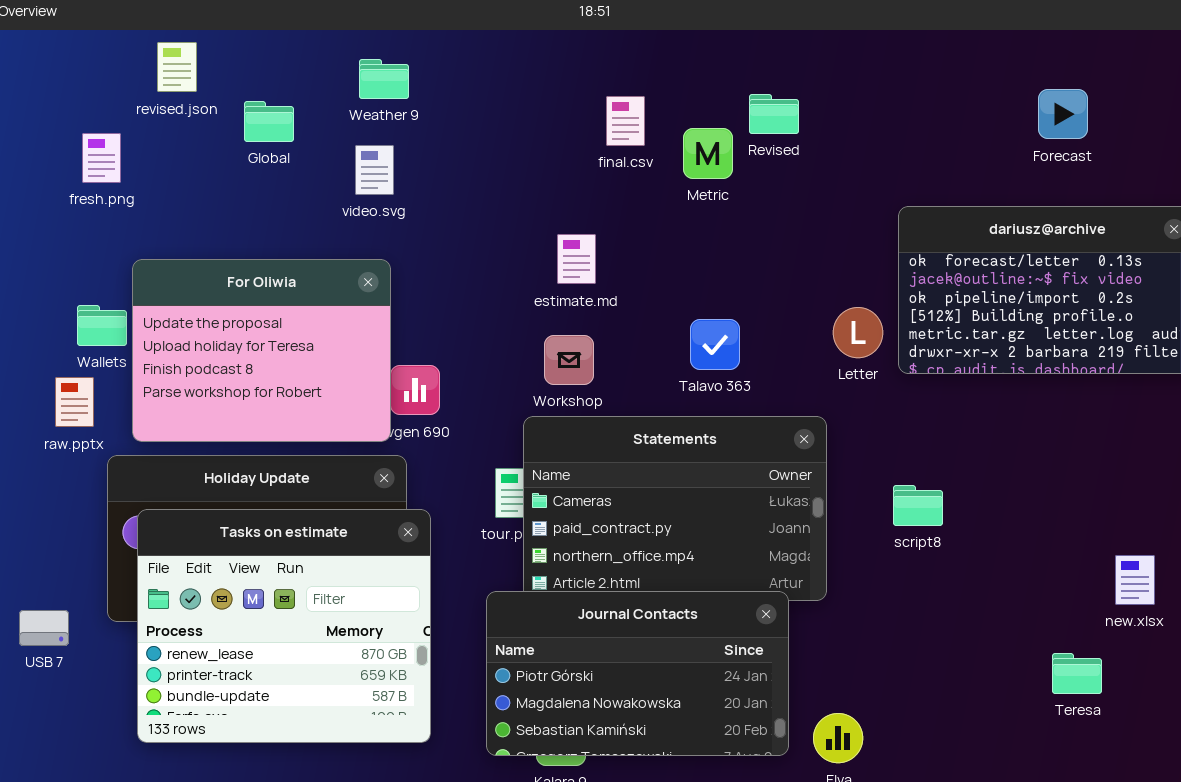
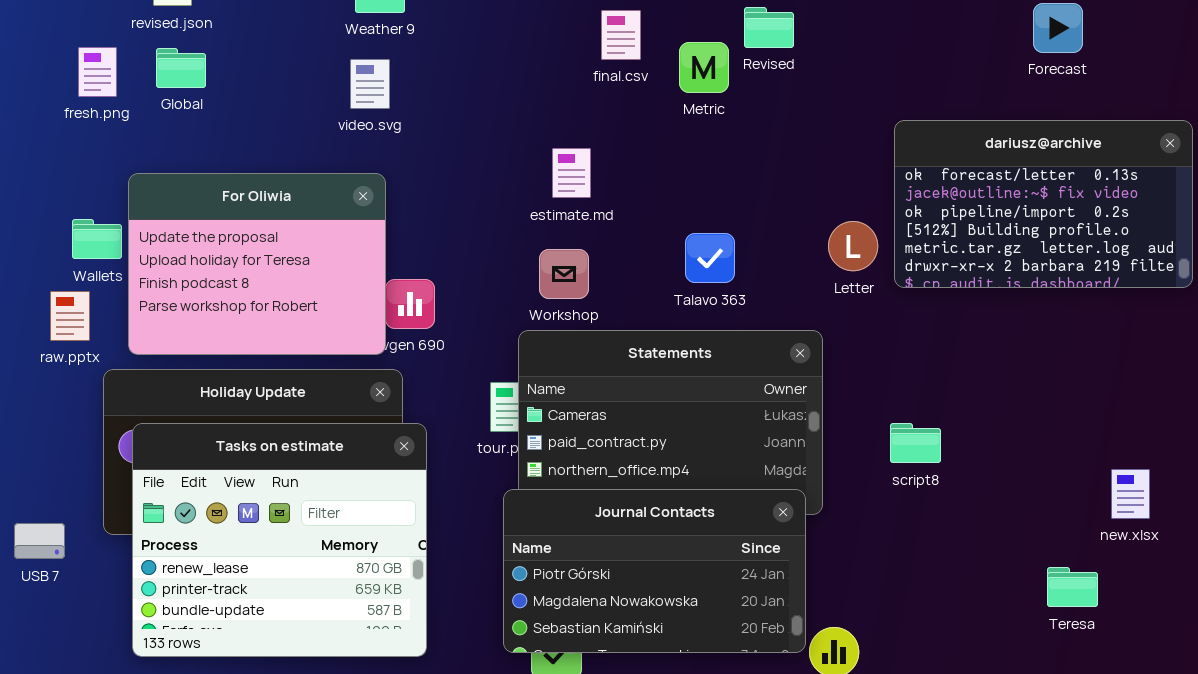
Global: [244,101,294,142] -> [156,48,206,88], moved
script8: [893,485,943,526] -> [890,423,941,463], moved
Journal Contacts: [486,591,789,756] -> [503,489,806,653], moved

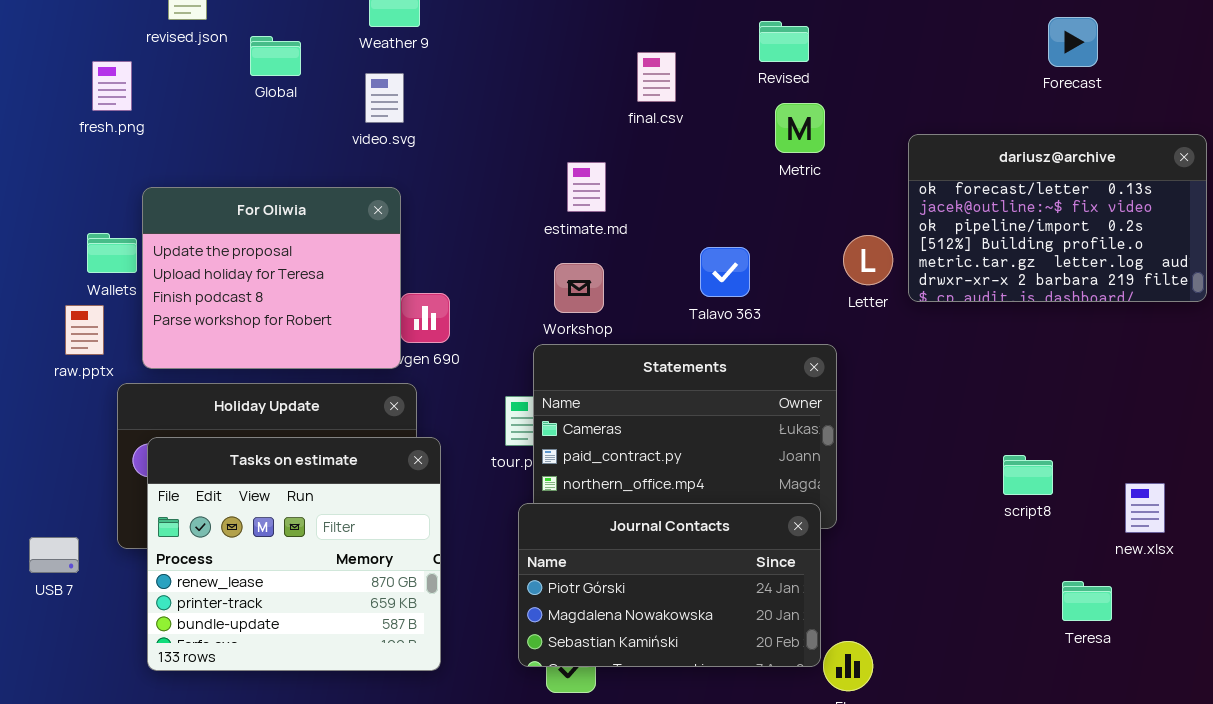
final.csv: [601,10,641,60] -> [637,52,676,102], moved
Metric: [679,42,729,93] -> [775,103,825,153], moved
Global: [156,48,206,88] -> [250,36,301,76], moved
script8: [890,423,941,463] -> [1003,455,1053,495], moved

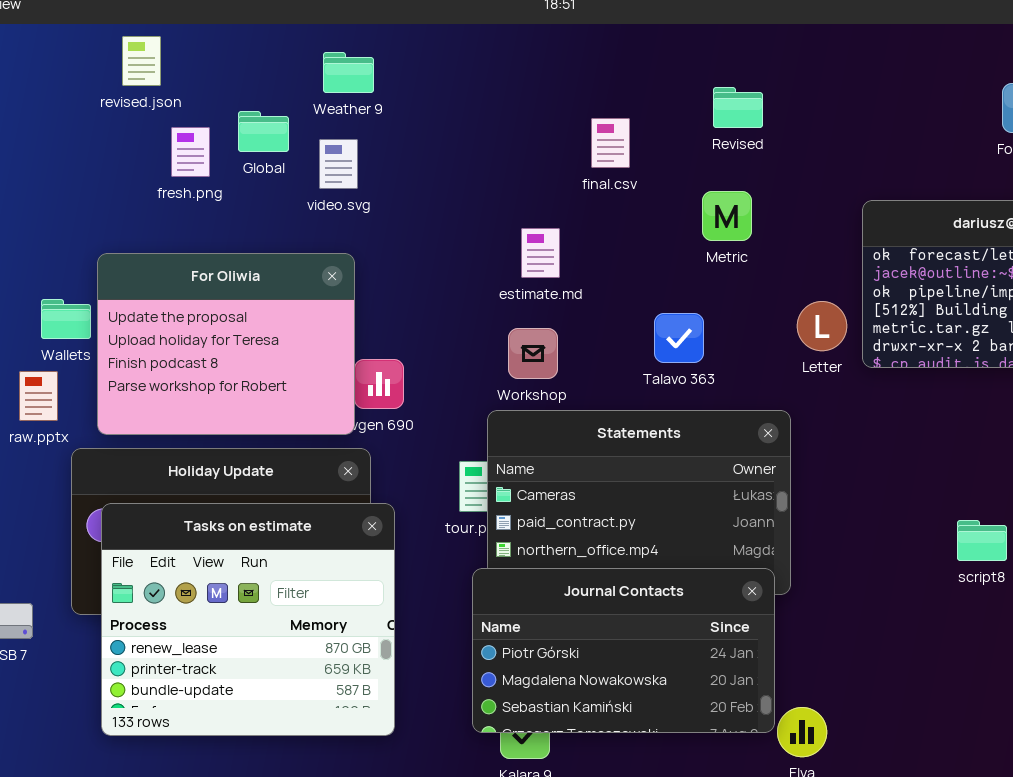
Global: [250,36,301,76] -> [238,111,289,152], moved
fresh.png: [92,61,132,111] -> [171,127,210,177], moved
Metric: [775,103,825,153] -> [702,191,752,241], moved

